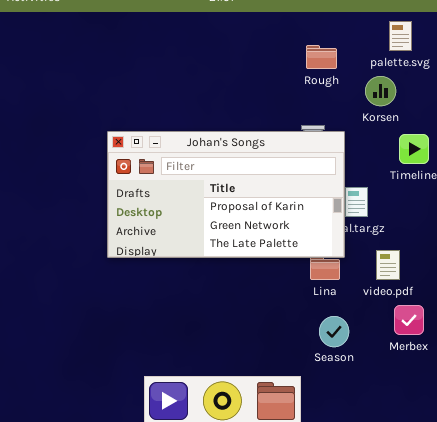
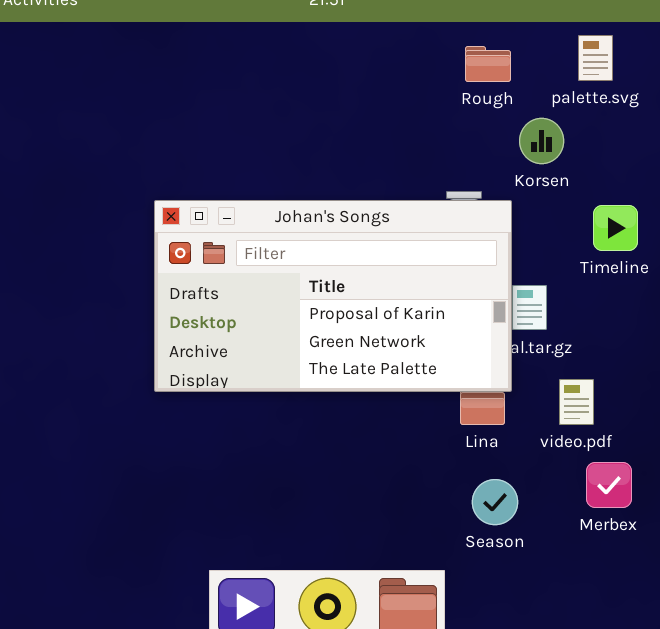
Rough: [306,45,337,69] -> [465,46,511,82], moved
Korsen: [365,76,396,106] -> [519,118,564,164], moved

